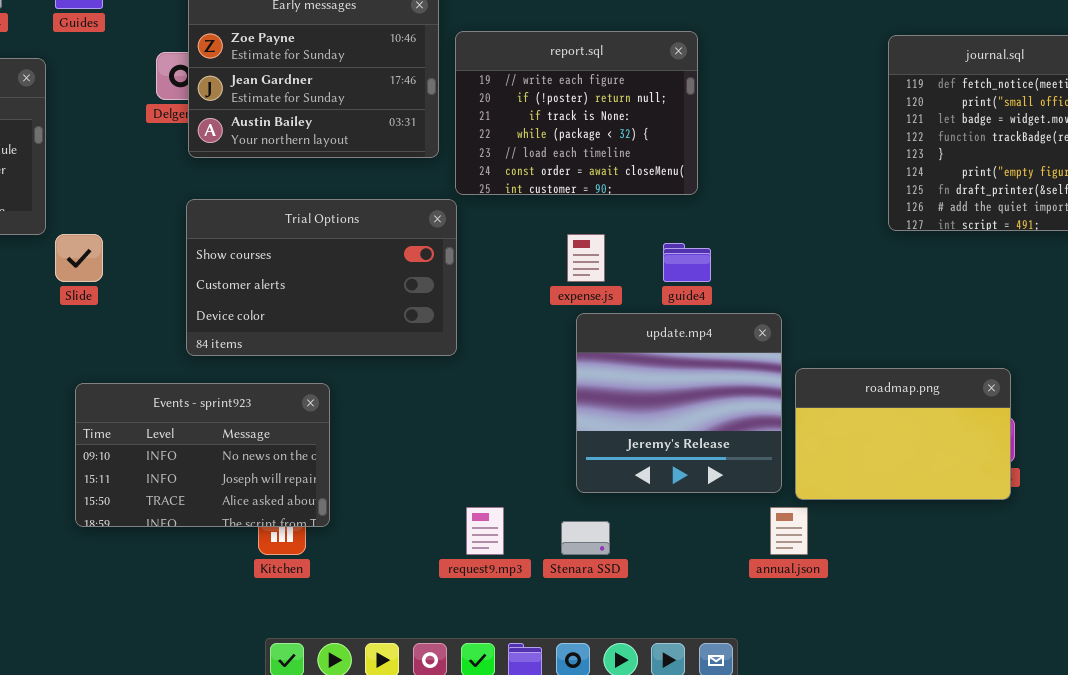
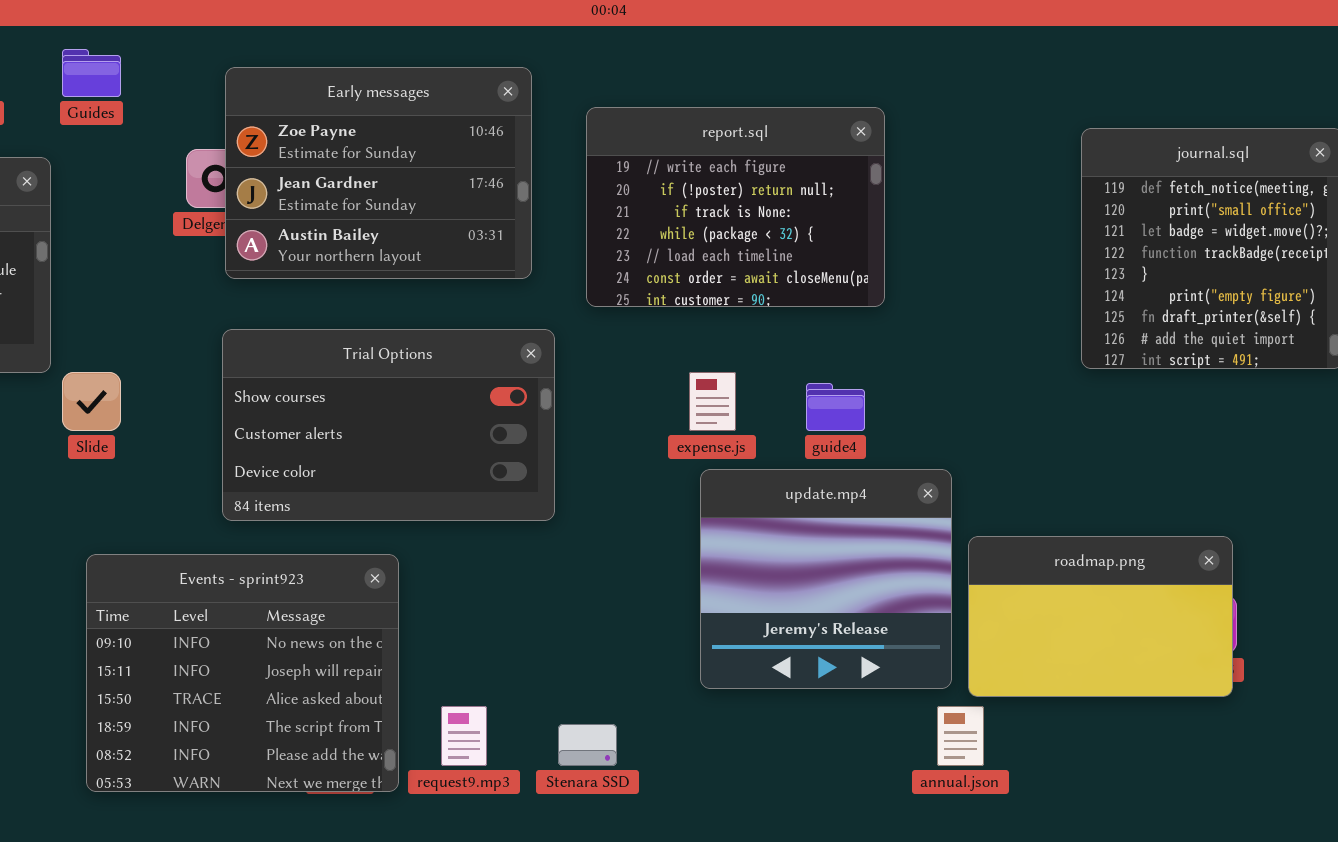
report.sql: [455,31,698,195] -> [586,107,885,307], moved
Events - sprint923: [75,383,330,527] -> [86,554,399,792], resized
request9.mp3: [466,507,504,555] -> [441,706,487,766], moved
Stenara SSD: [561,521,610,555] -> [558,724,617,766], moved

